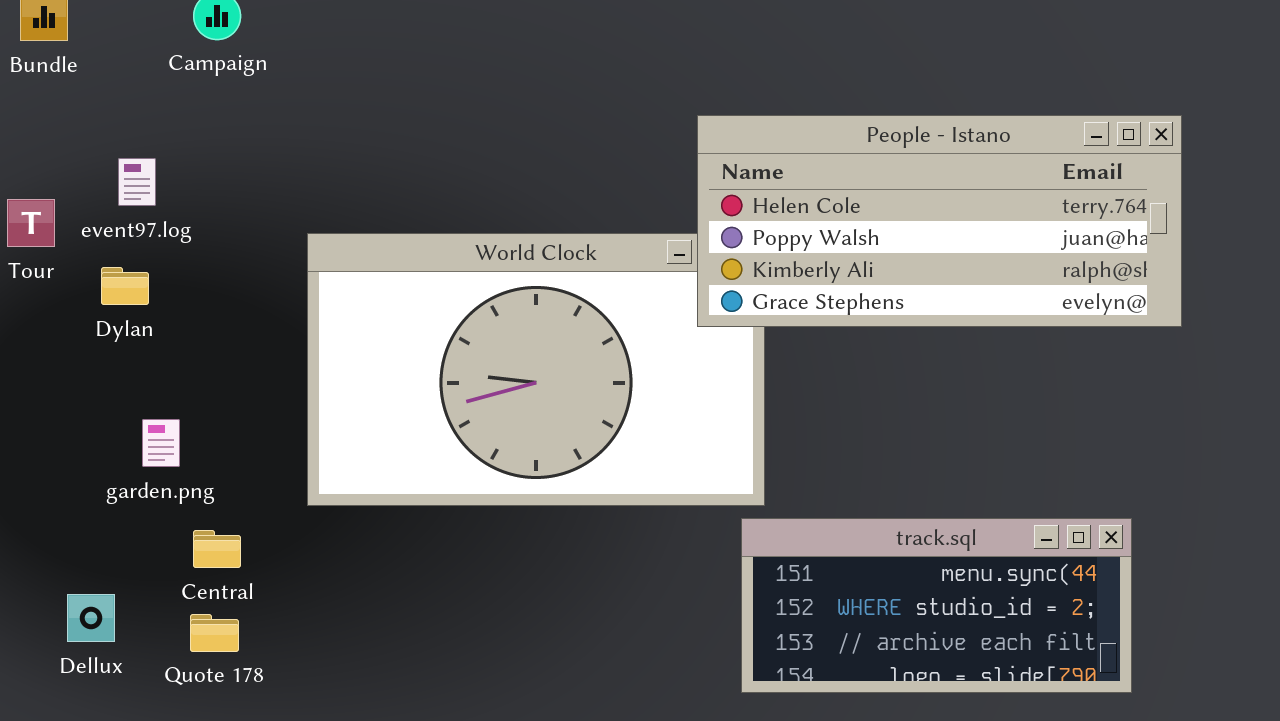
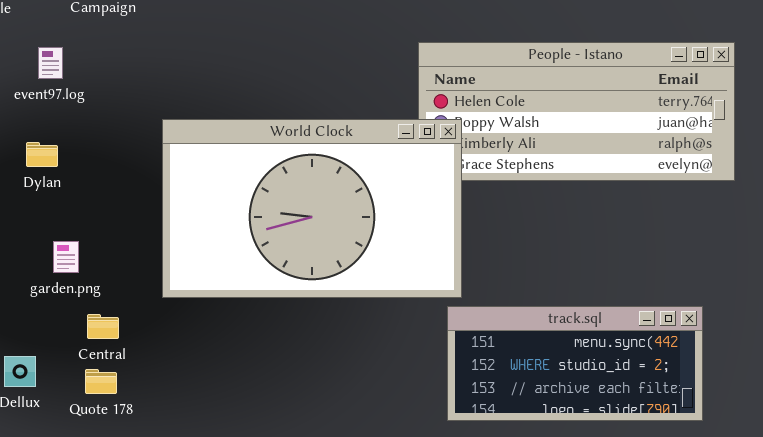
event97.log: [118,158,156,206] -> [38,47,63,79], moved
World Clock: [307,233,765,506] -> [162,119,462,298], raised

